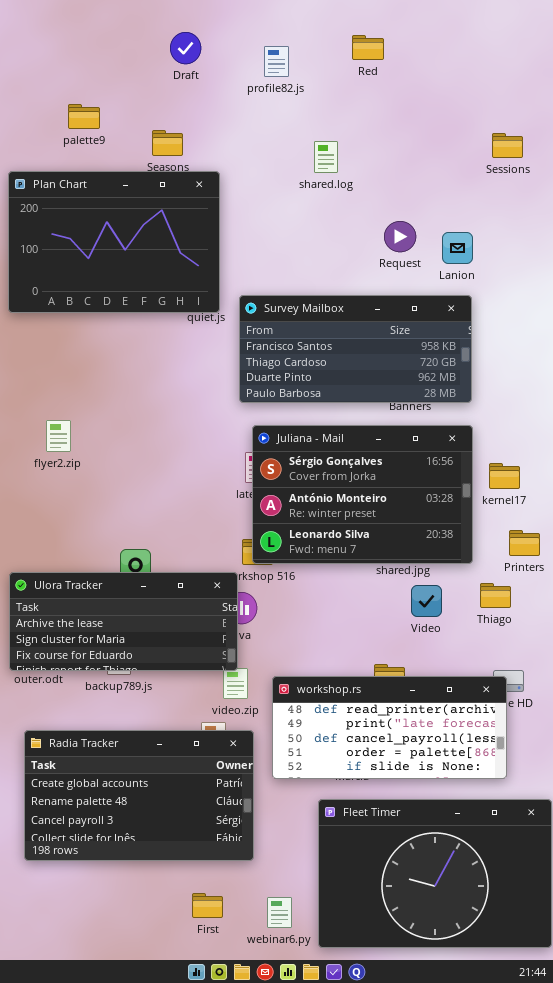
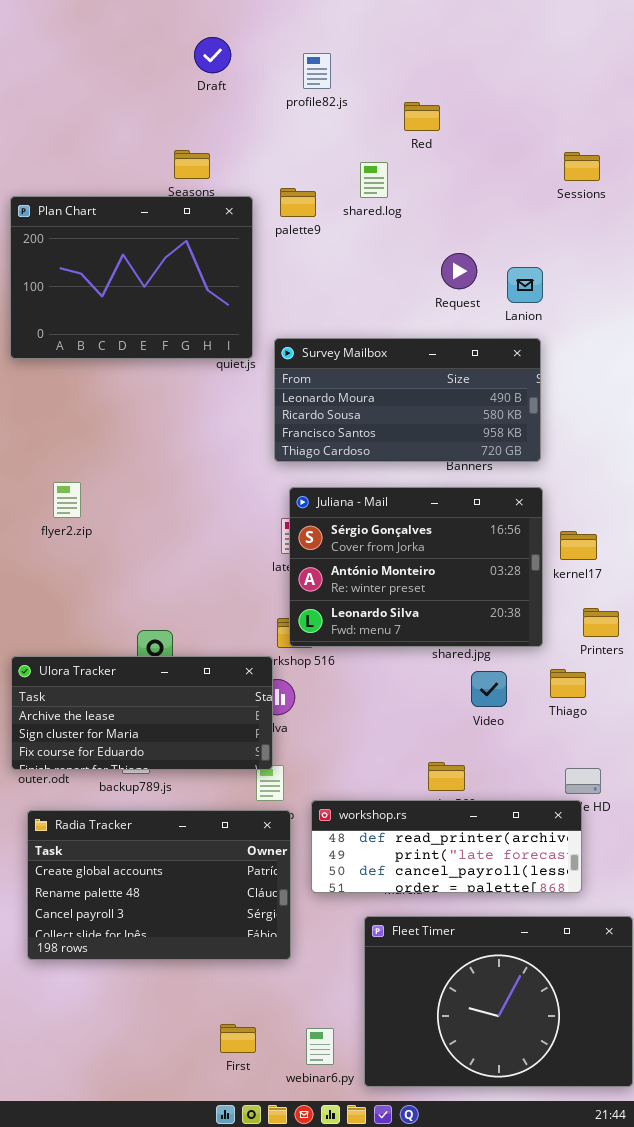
Red: [352,35,384,60] -> [404,102,440,131], moved
palette9: [68,104,100,129] -> [280,188,316,217], moved
Survey Mailbox: [239,295,472,403] -> [274,338,541,462], scrolled up 2 rows
workshop.rs: [272,676,507,779] -> [311,800,582,893], resized
Radia Tracker: [24,730,254,861] -> [27,810,291,960], moved

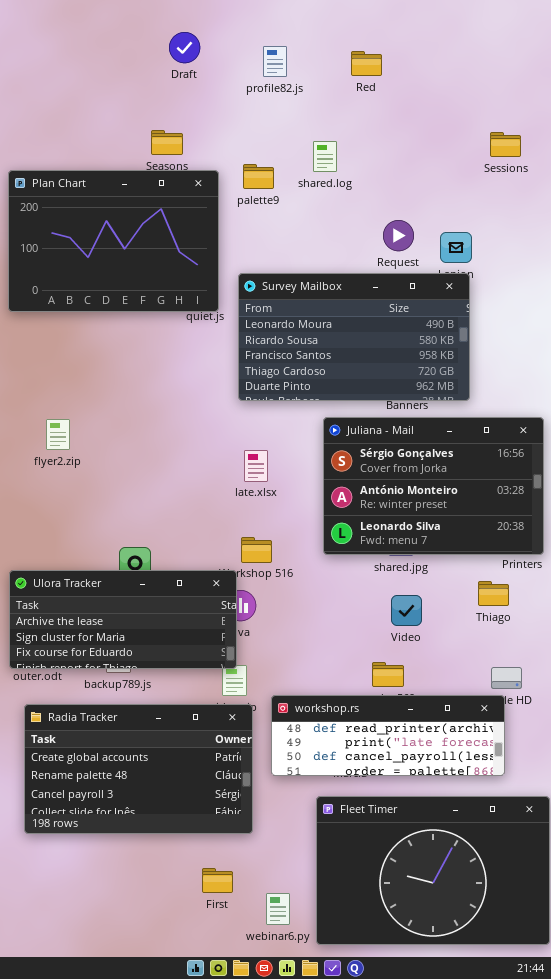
Red: [404,102,440,131] -> [351,51,382,76], moved
Survey Mailbox: [274,338,541,462] -> [238,273,470,401], resized
Juliana - Mail: [289,487,543,647] -> [323,417,544,555], moved
Video: [471,671,507,707] -> [391,595,422,626], moved
First: [220,1024,256,1053] -> [202,868,233,893], moved

